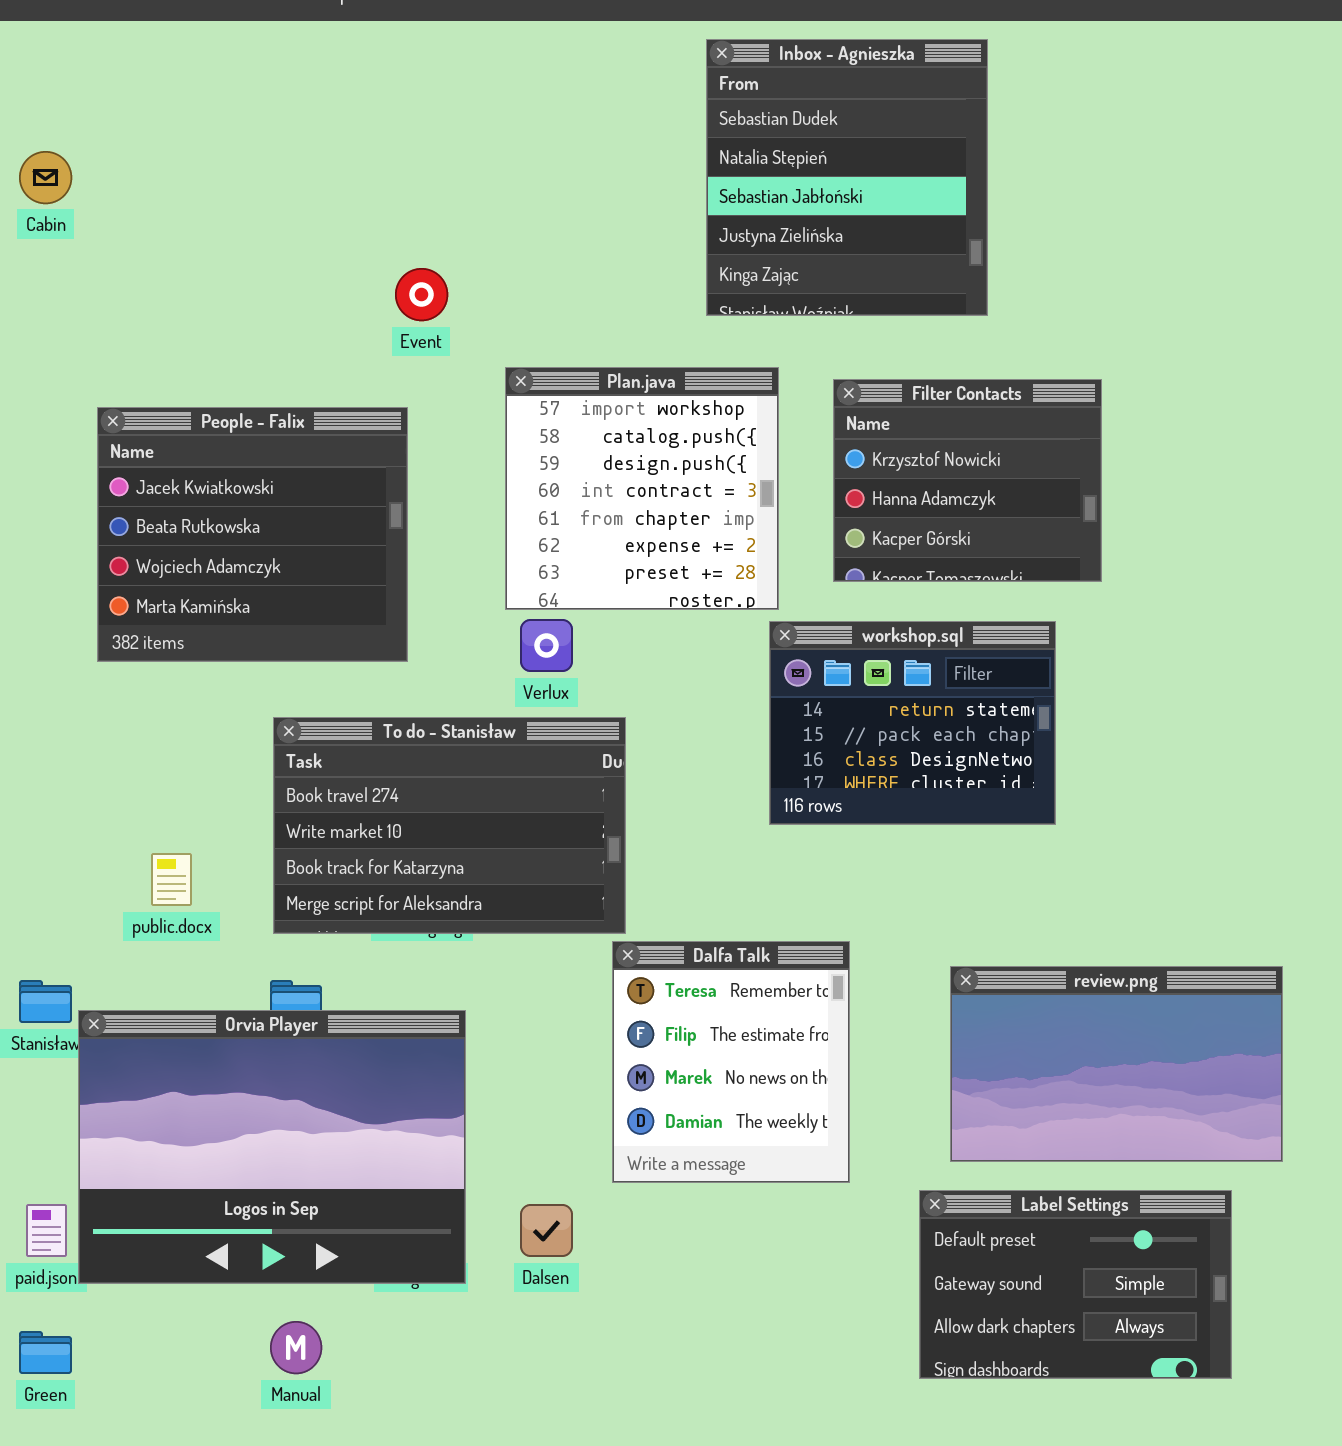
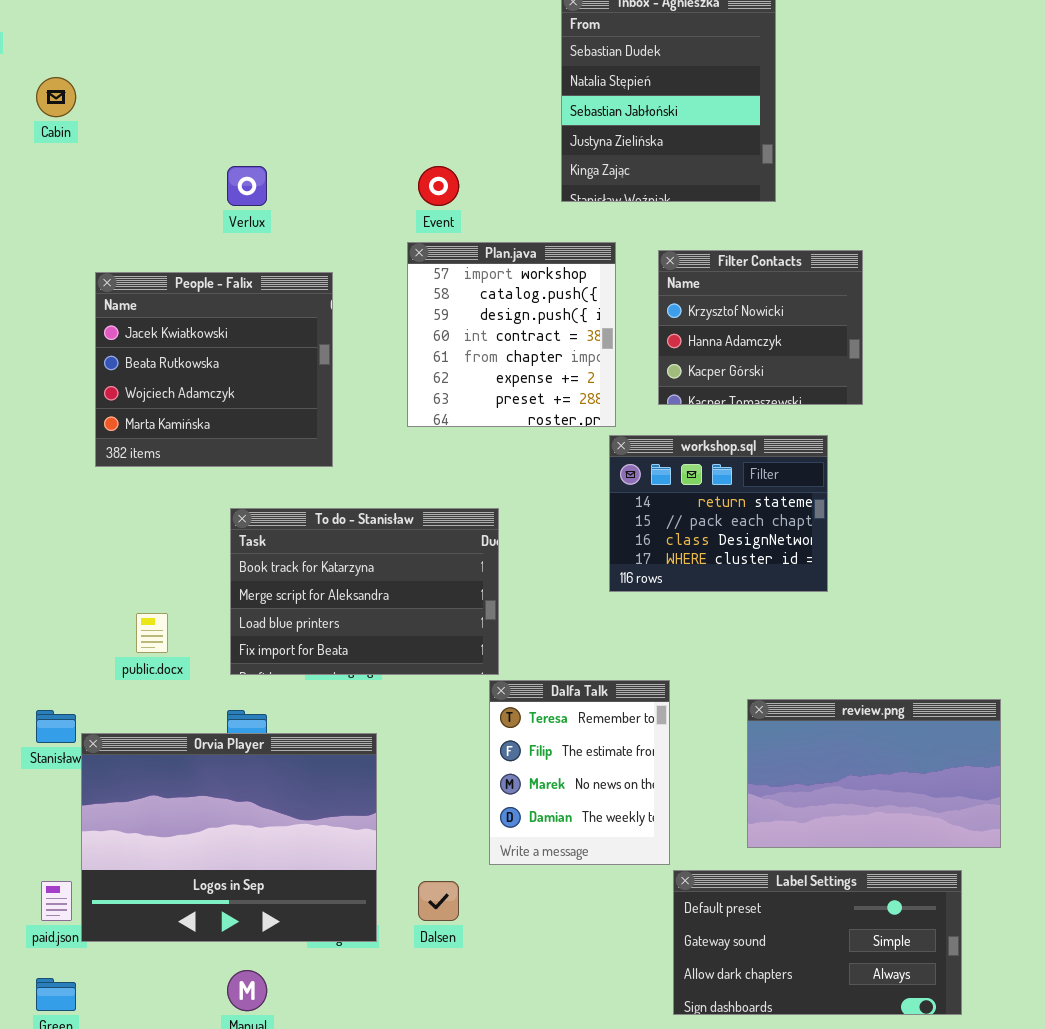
Event: [395,268,448,321] -> [418,166,459,206], moved
Verlux: [520,619,573,672] -> [227,166,267,206], moved
To do - Stanisław: [273,717,626,934] -> [230,508,499,675], scrolled down 2 rows
Label Settings: [919,1190,1232,1379] -> [673,870,962,1015], resized

